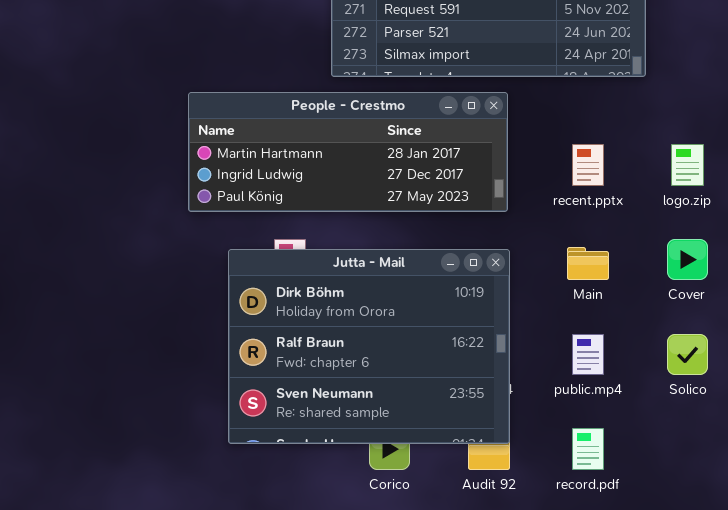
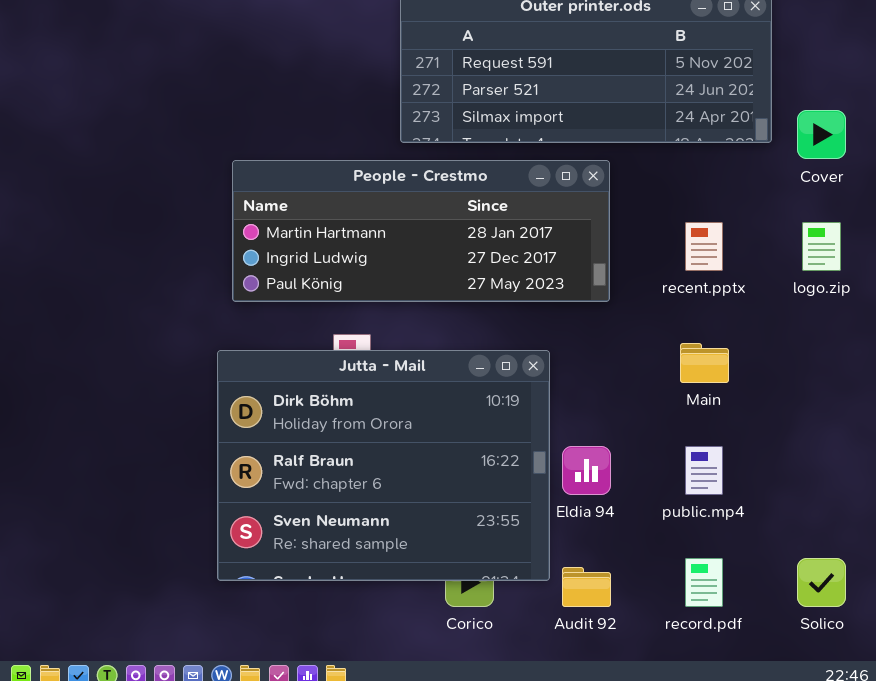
Cover: [667,239,708,280] -> [797,110,846,159], moved
Jutta - Mail: [228,249,510,444] -> [217,350,550,581], moved
Solico: [667,334,708,375] -> [797,558,846,607], moved

